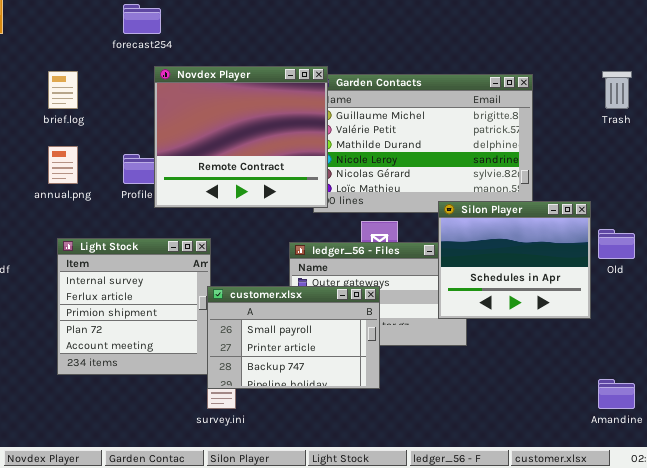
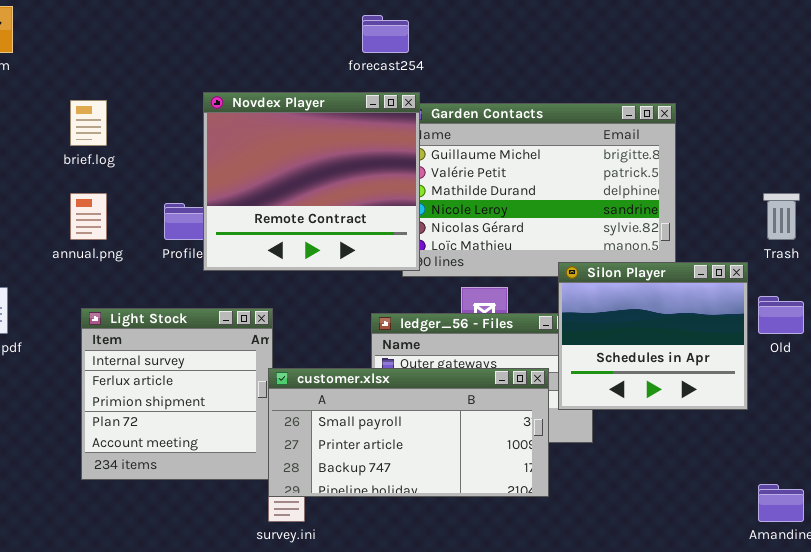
forecast254: [123,4,161,34] -> [362,15,409,53], moved
Trash: [602,71,632,109] -> [763,193,800,240], moved
customer.xlsx: [207,286,380,389] -> [268,368,549,497], resized

